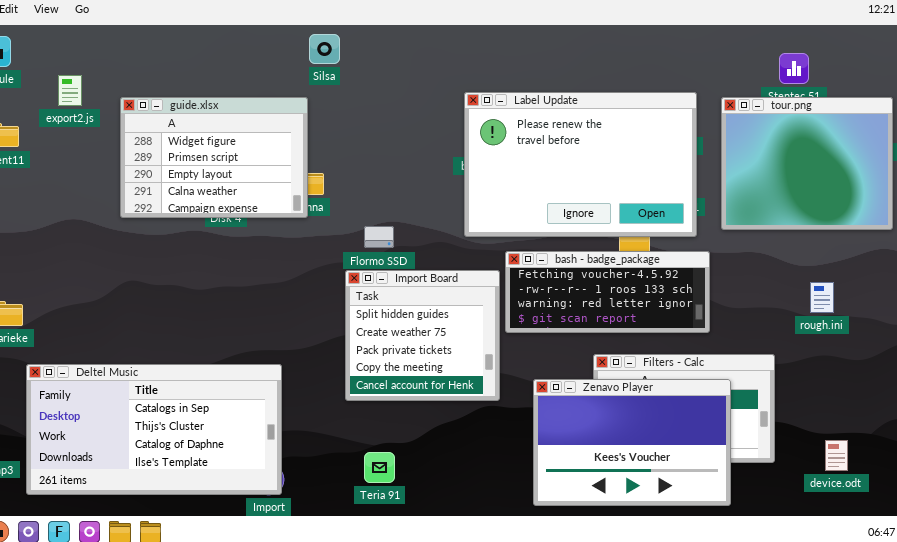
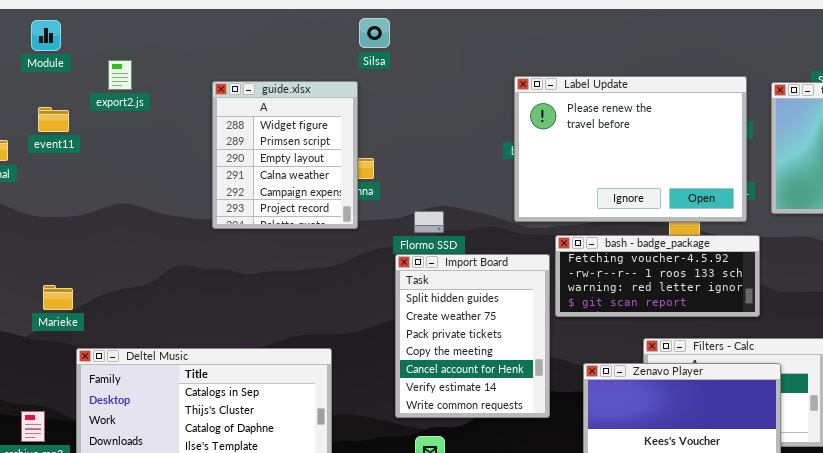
guide.xlsx: [120,97,308,218] -> [212,81,358,229], resized
Import Board: [345,270,500,401] -> [395,254,550,418], resized

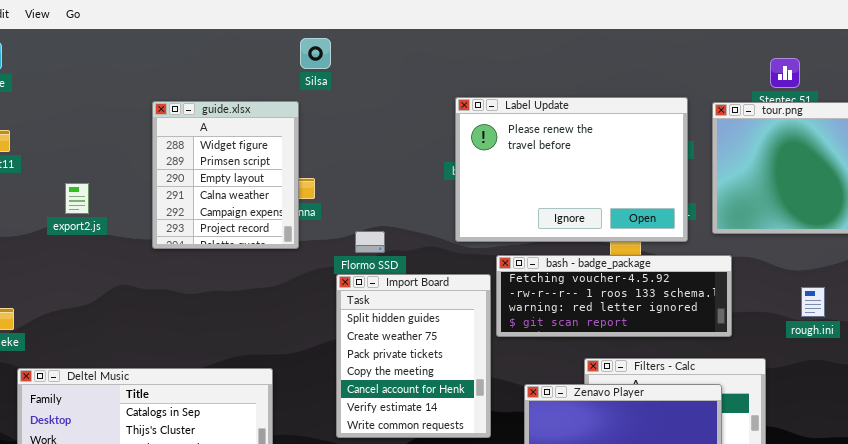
export2.js: [108,60,132,90] -> [65,183,89,214], moved
bash - badge_package: [555,235,760,317] -> [496,255,732,337], resized

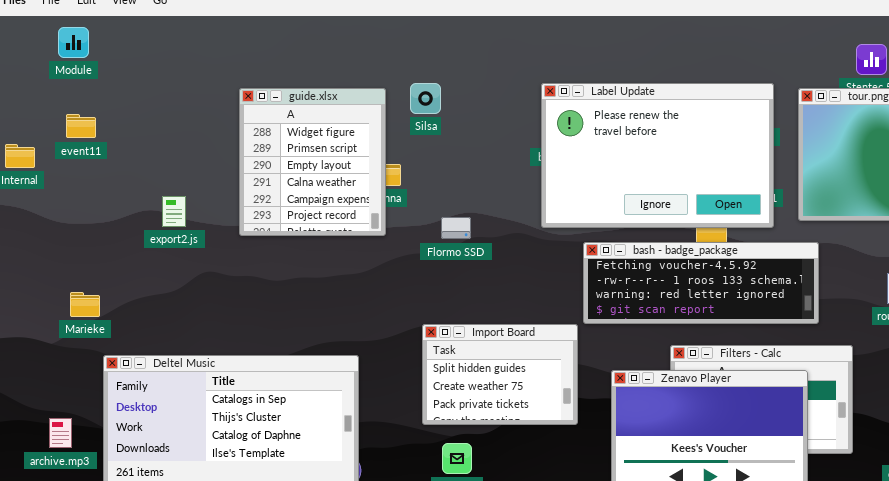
Silsa: [300,38,331,69] -> [410,83,441,114], moved
export2.js: [65,183,89,214] -> [162,196,186,227], moved
Import Board: [336,274,491,438] -> [422,324,578,425], resized

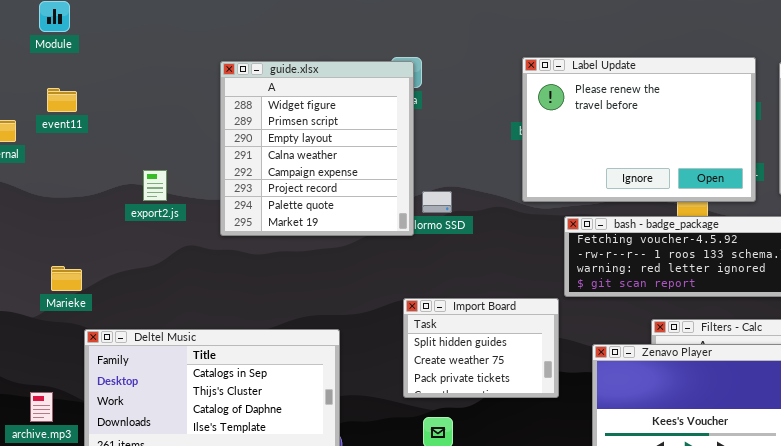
guide.xlsx: [239,88,386,236] -> [220,61,414,236], resized

